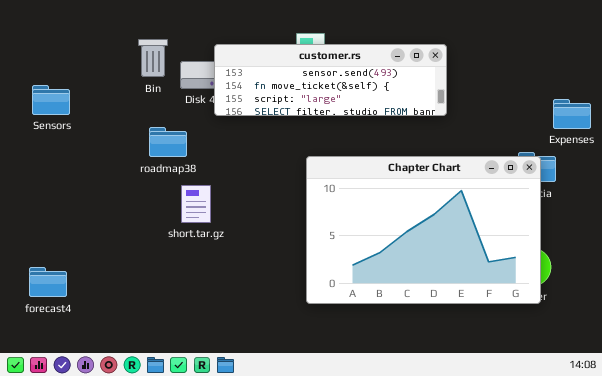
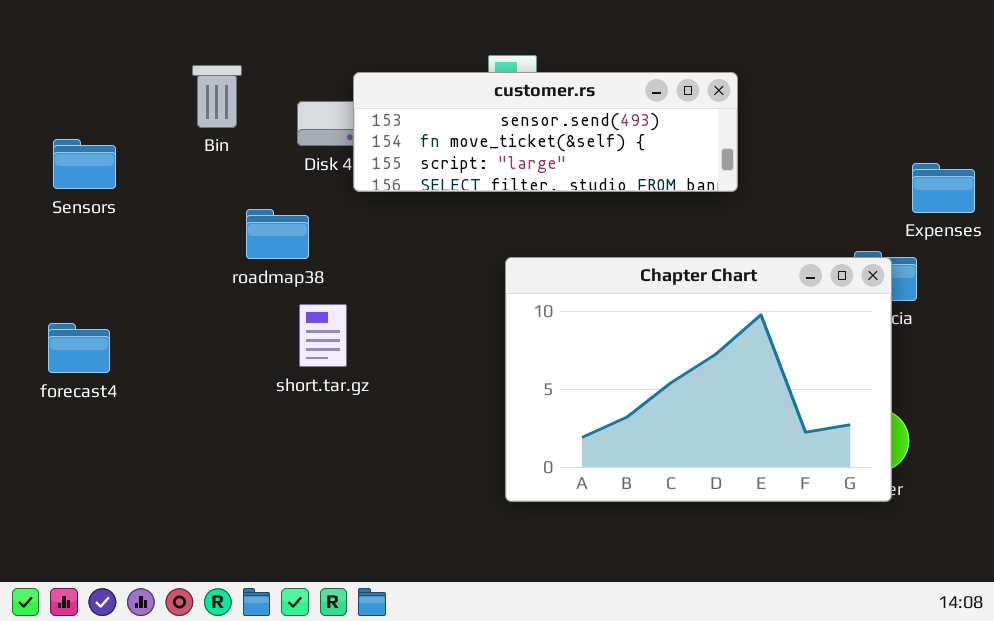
Bin: [138,39,168,77] -> [192,65,242,128], moved
forecast4: [29,267,67,297] -> [48,323,110,373], moved

